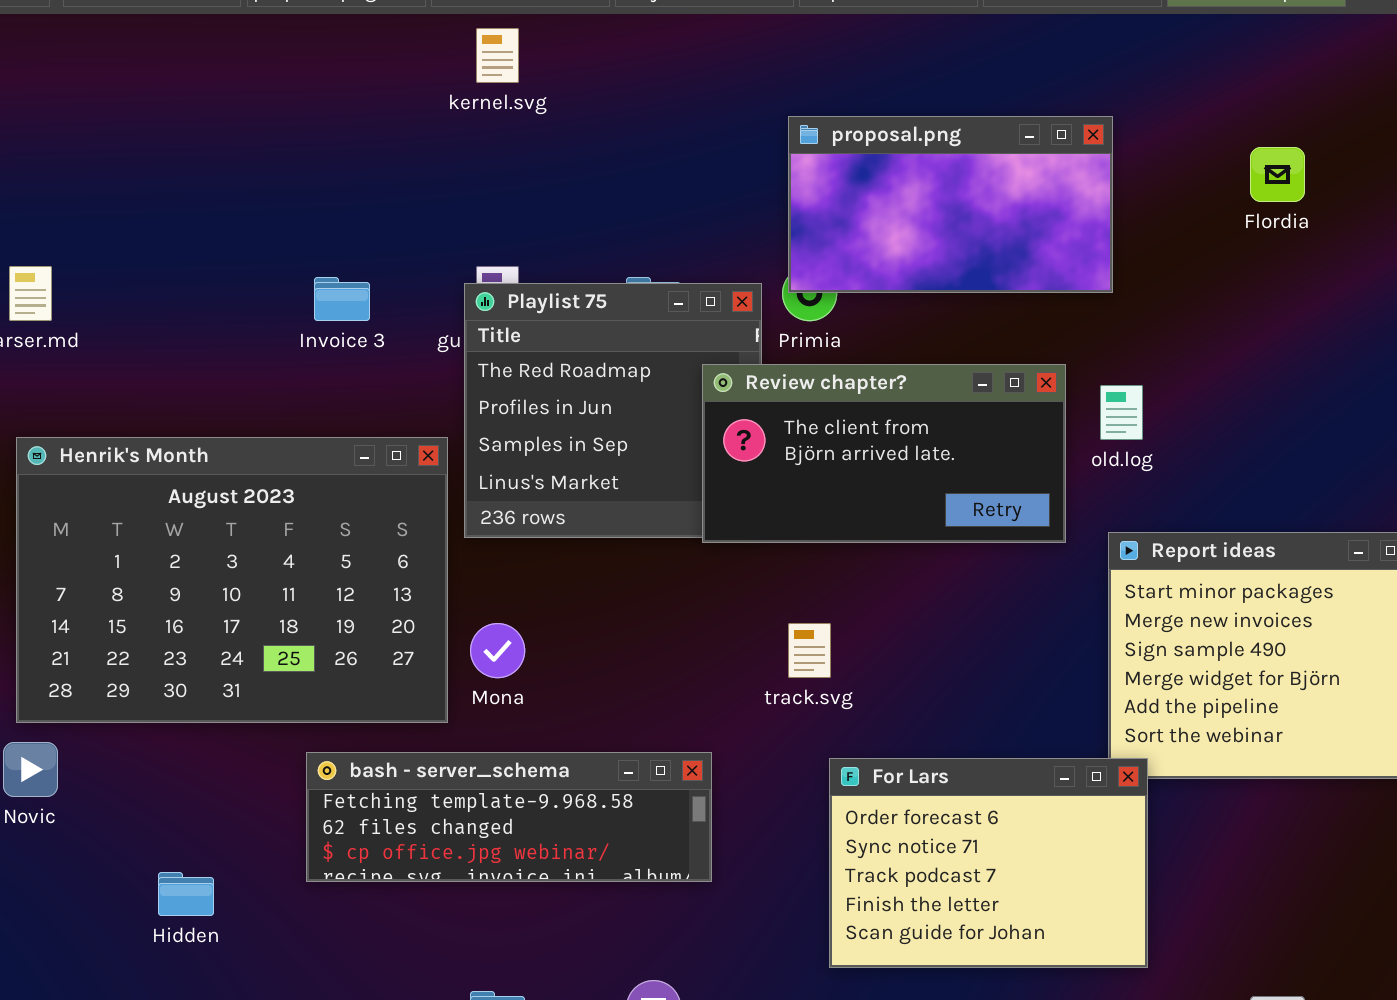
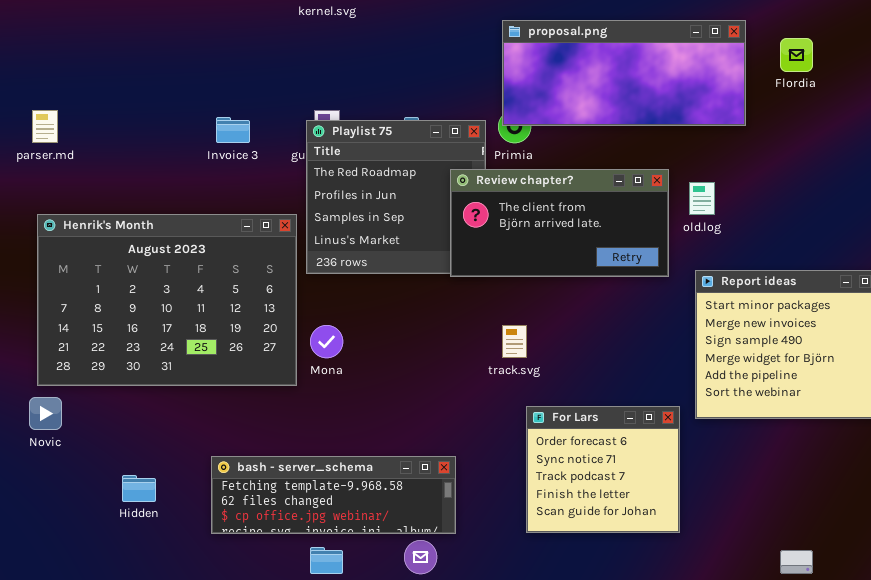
proposal.png: [788,116,1113,293] -> [502,20,746,126], resized
bash - server_schema: [306,752,712,882] -> [211,456,456,534], moved
For Lars: [829,758,1148,968] -> [526,406,680,533], resized

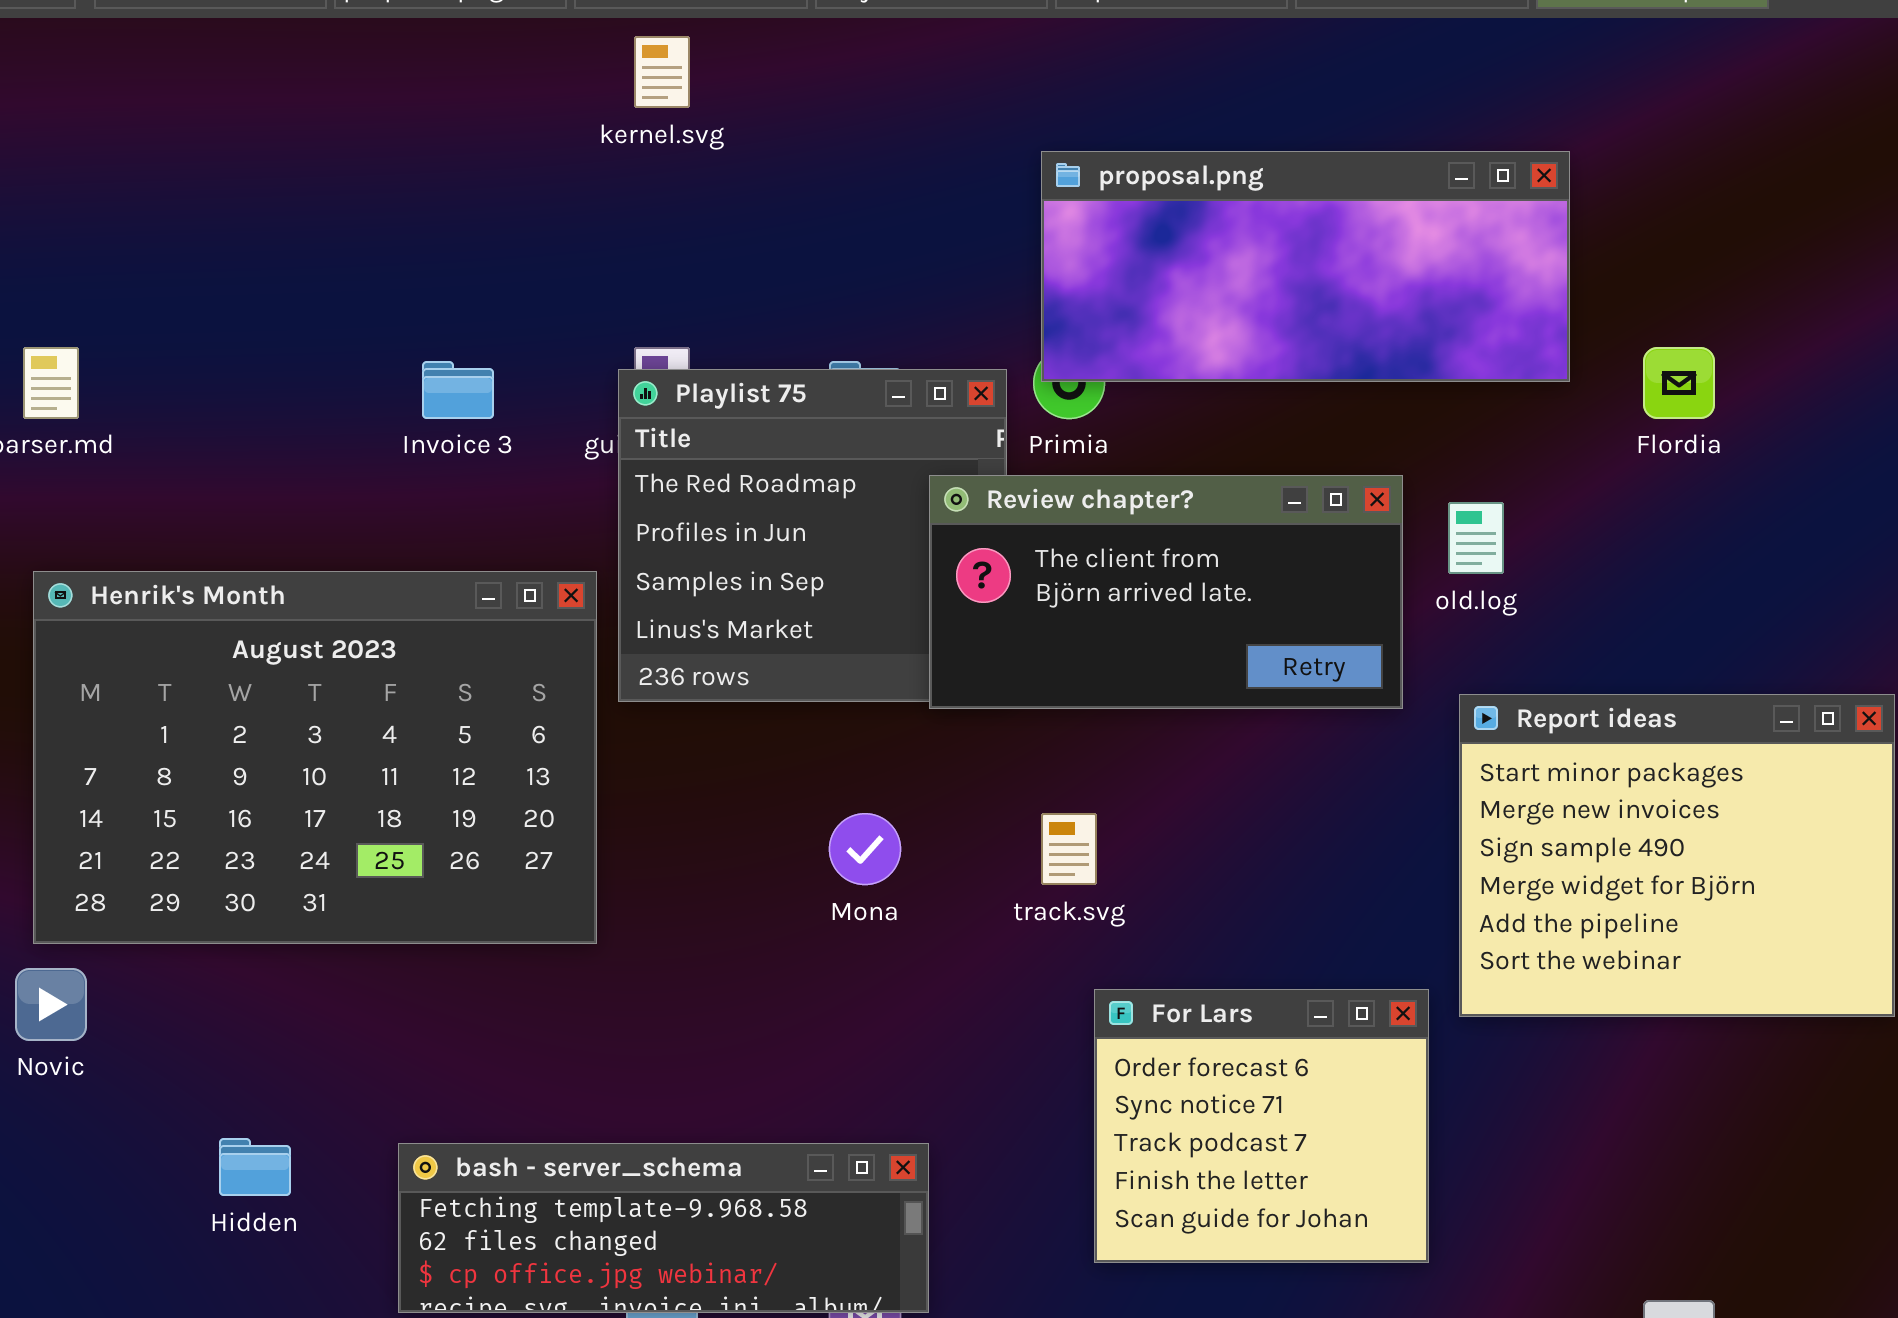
Flordia: [780,38,813,72] -> [1643,347,1715,419], moved
Mona: [310,325,343,358] -> [829,813,901,885], moved
bash - server_schema: [211,456,456,534] -> [398,1143,929,1313], moved

